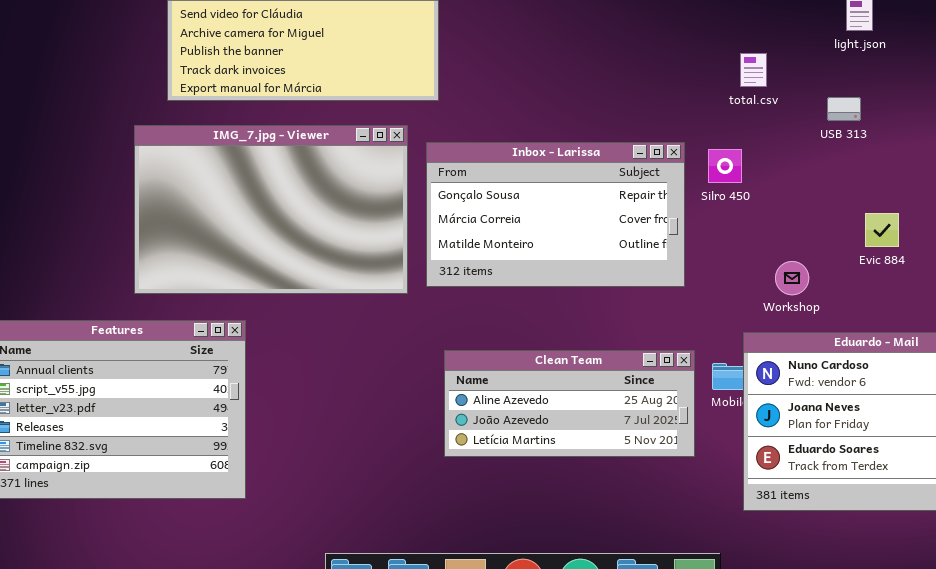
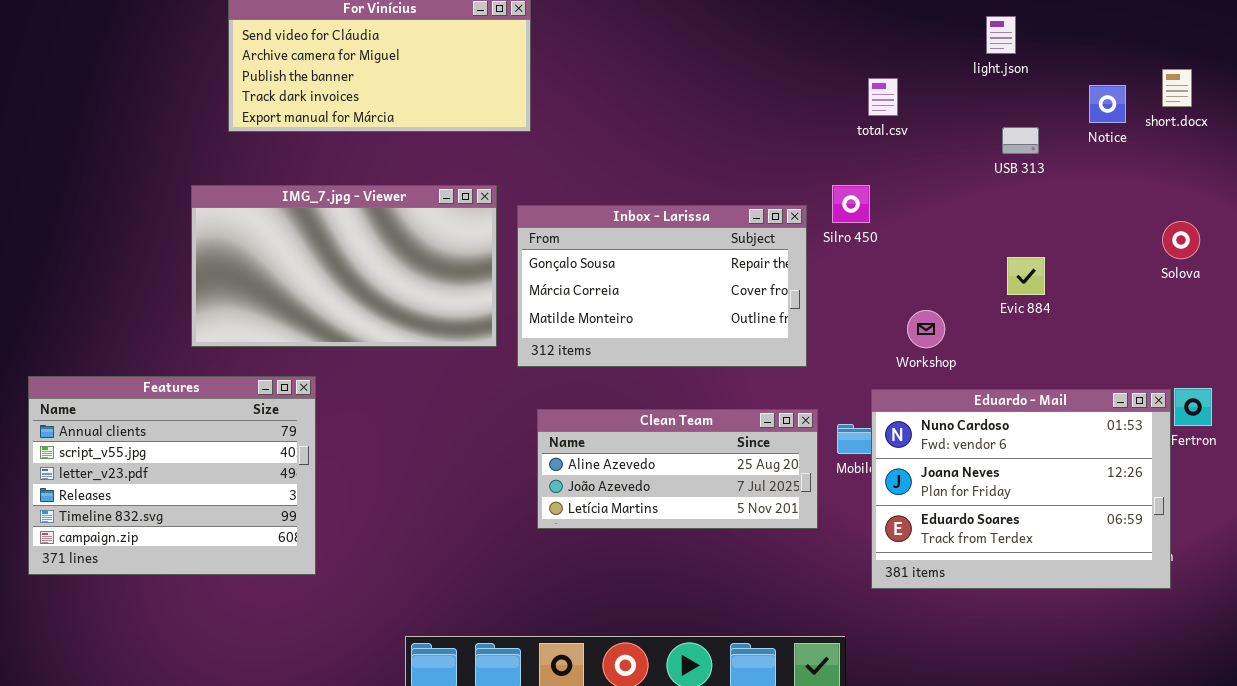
USB 313: [827,97,861,121] -> [1002,127,1039,154], moved
IMG_7.jpg - Viewer: [134,125,408,294] -> [191,185,497,347], resized
Inbox - Larissa: [426,142,685,287] -> [517,205,807,367], moved

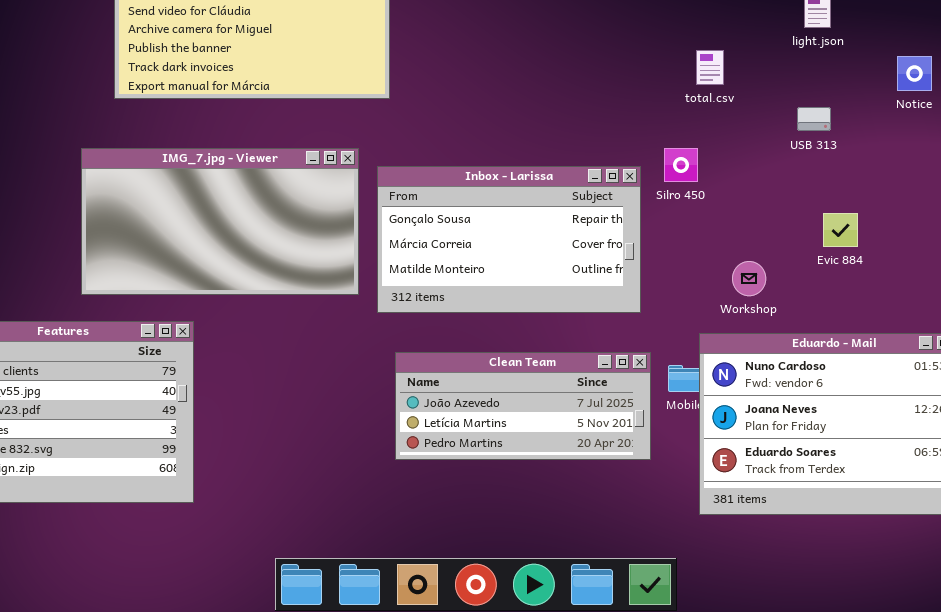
USB 313: [1002,127,1039,154] -> [797,107,831,131], moved
Clean Team: [537,409,818,529] -> [395,352,651,460], scrolled down 1 row

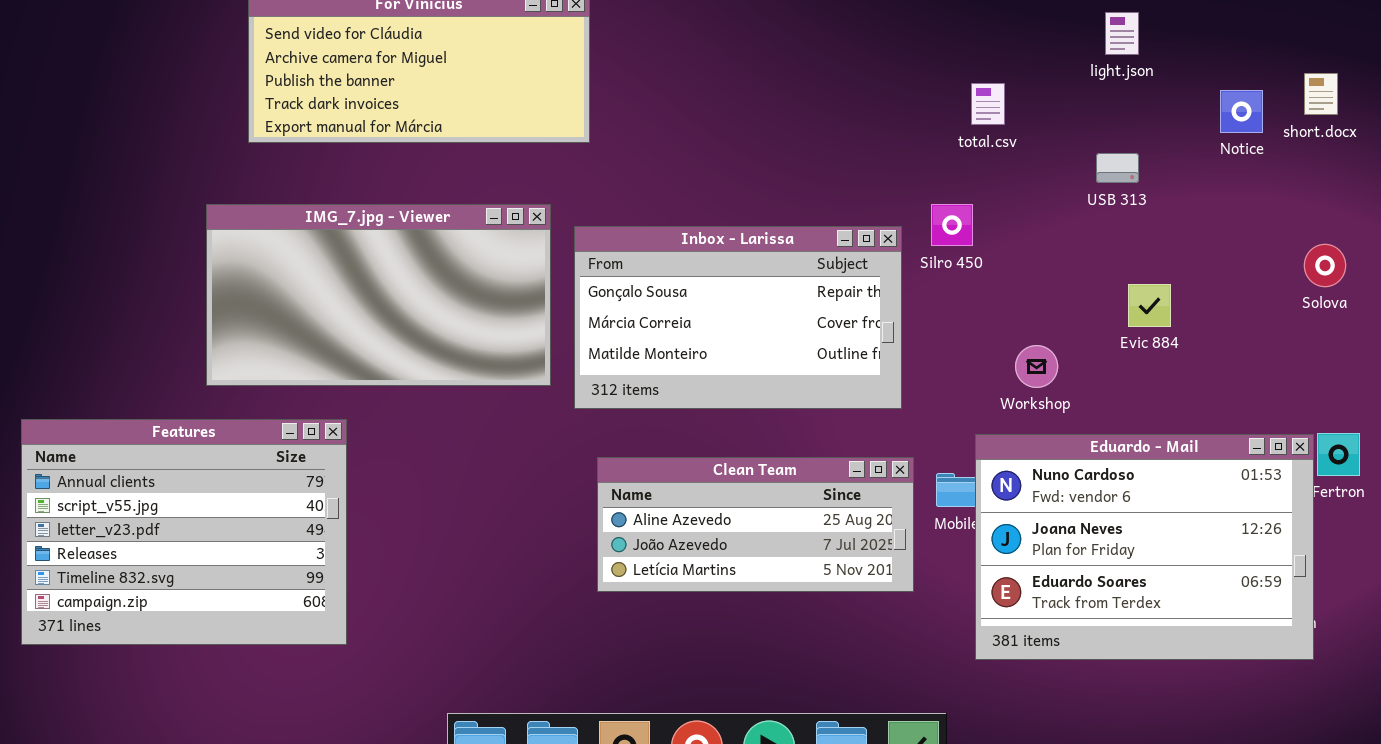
Clean Team: [395,352,651,460] -> [597,457,914,592], scrolled up 1 row

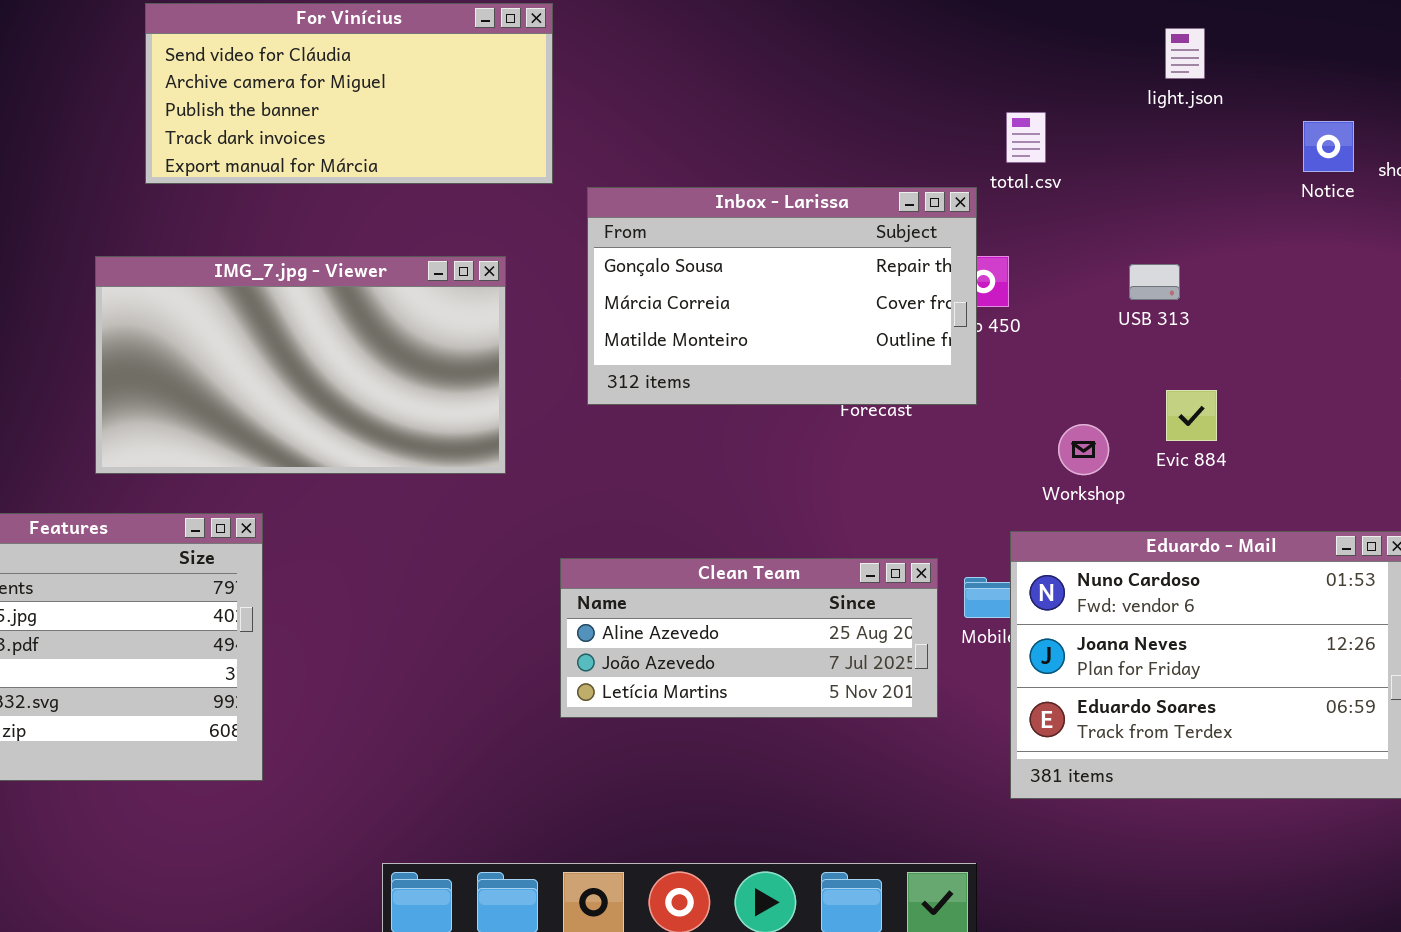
USB 313: [1096,153,1139,183] -> [1129,264,1180,300], moved
Inbox - Larissa: [574,226,902,409] -> [587,187,977,405], moved
Evic 884: [1128,284,1171,327] -> [1166,390,1217,441], moved

